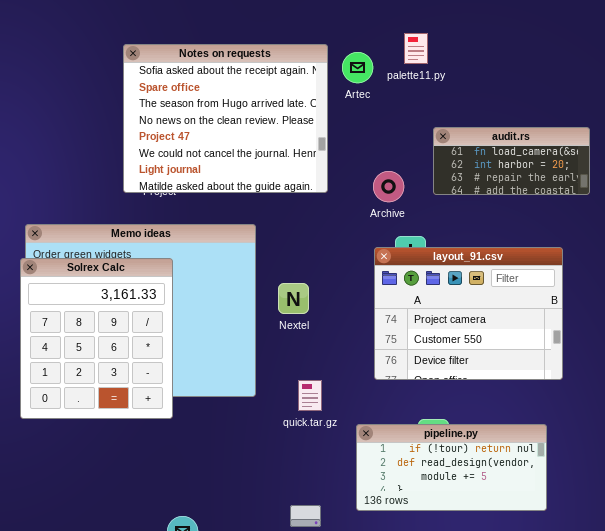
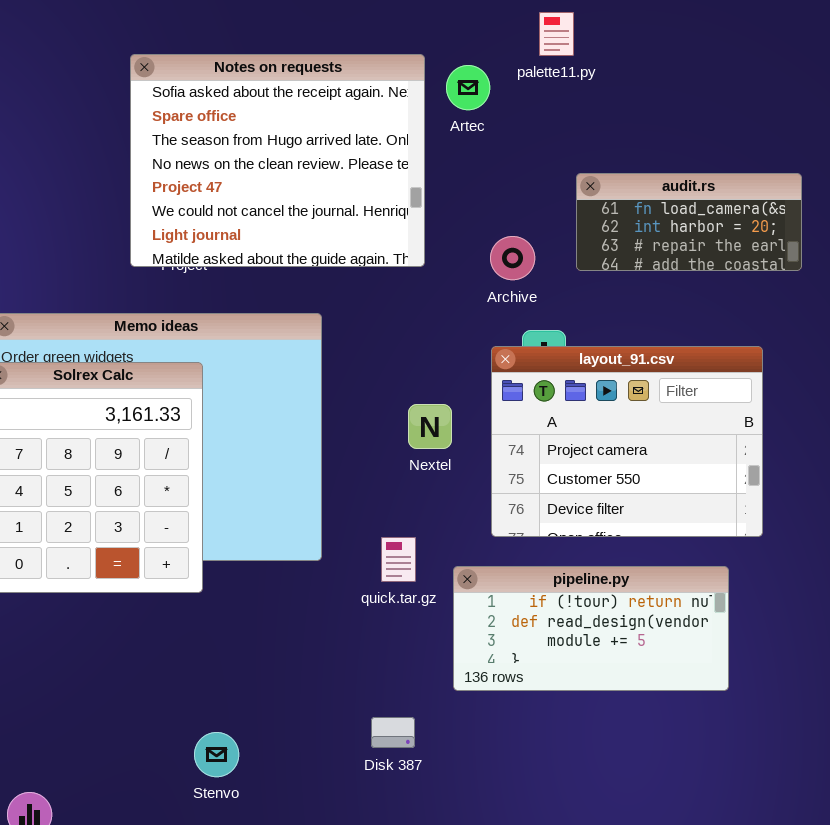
palette11.py: [404,33,428,64] -> [539,12,574,56], moved
Nextel: [278,283,309,314] -> [408,404,452,449], moved
pipeline.py: [356,424,547,511] -> [453,566,729,691], moved

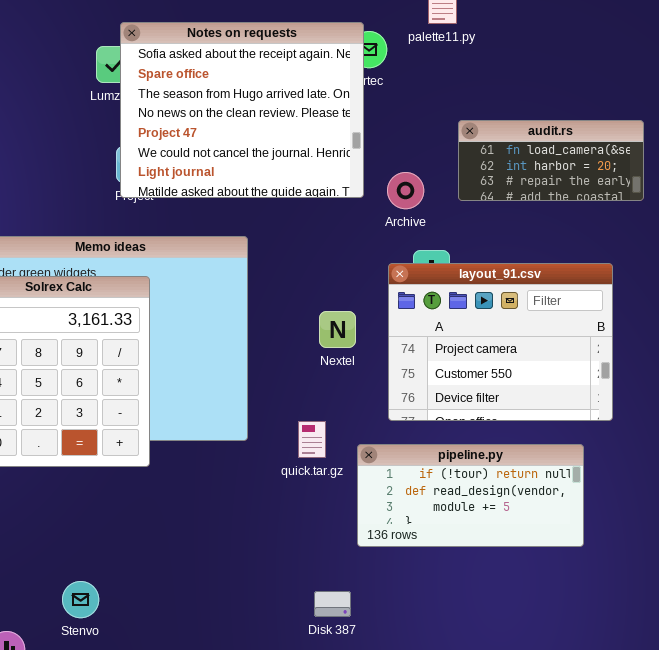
Notes on requests: [130,54,425,267] -> [120,22,364,198], moved
Disk 387: [371,717,415,748] -> [314,591,351,617], moved
Stenvo: [194,732,239,777] -> [62,581,99,618], moved

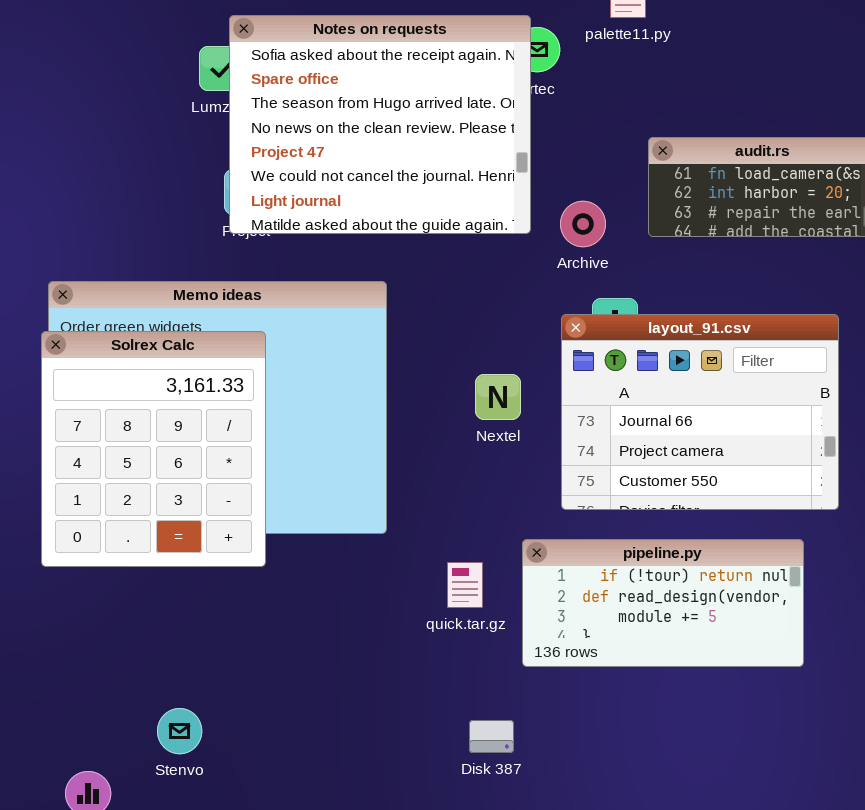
layout_91.csv: [388,263,613,421] -> [561,314,839,510], scrolled up 1 row
quick.tar.gz: [298,421,326,458] -> [447,562,483,608], moved

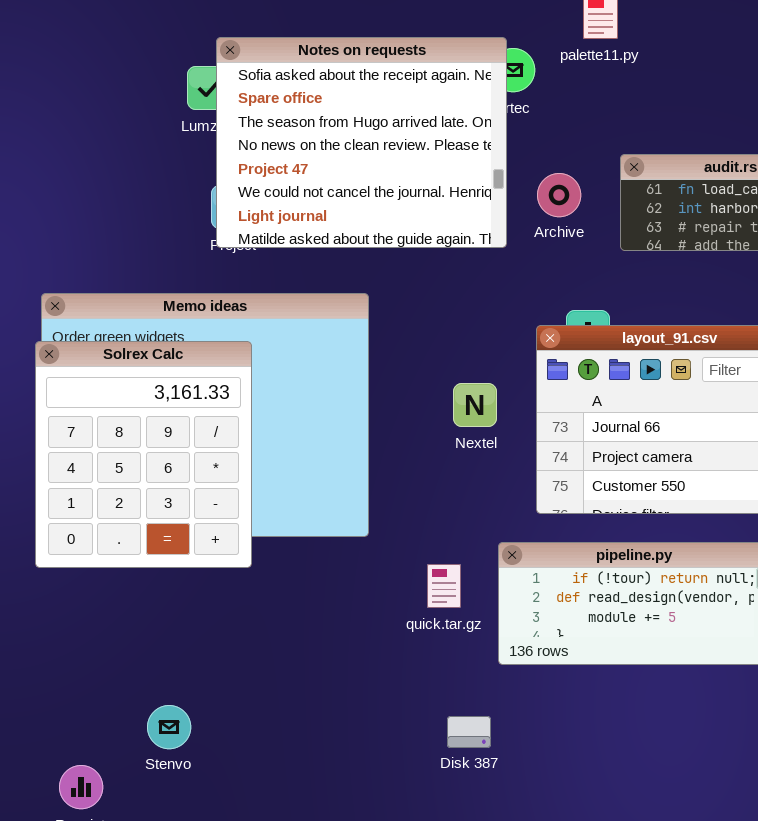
Archive: [560,201,606,247] -> [537,173,581,217], moved

